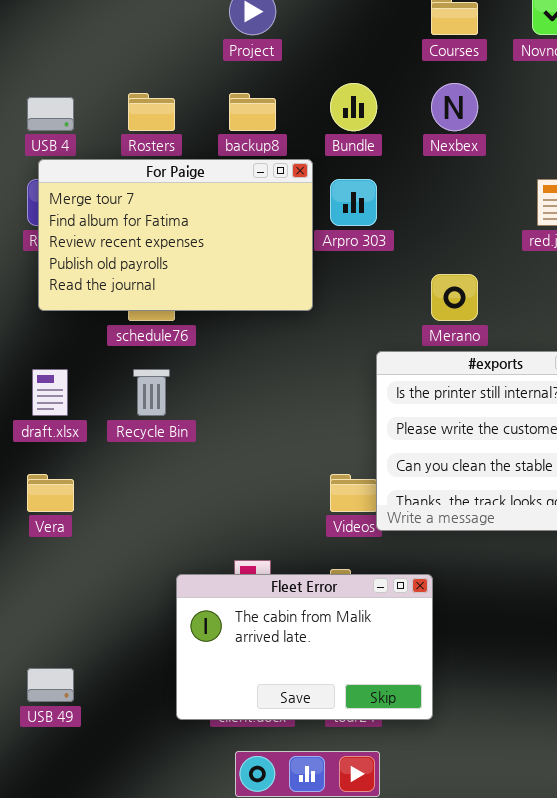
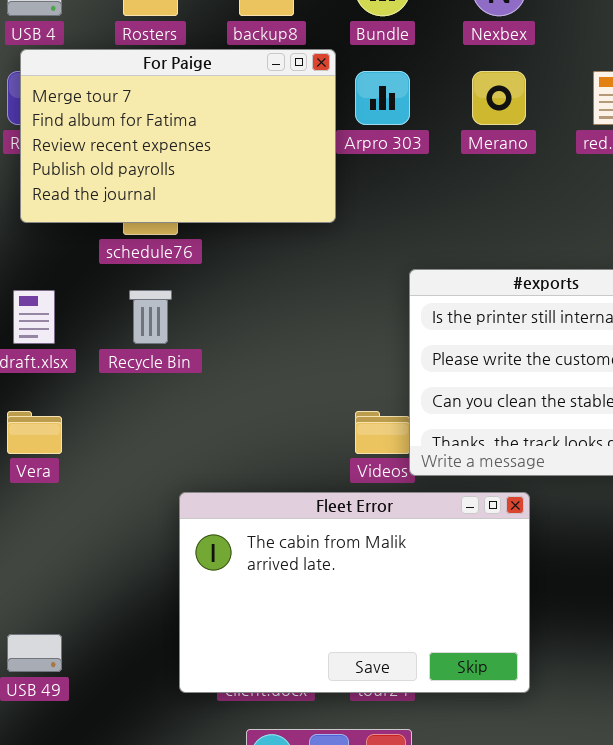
Merano: [431,274,478,321] -> [472,71,526,125], moved
Fleet Error: [176,574,433,720] -> [179,492,530,693], resized

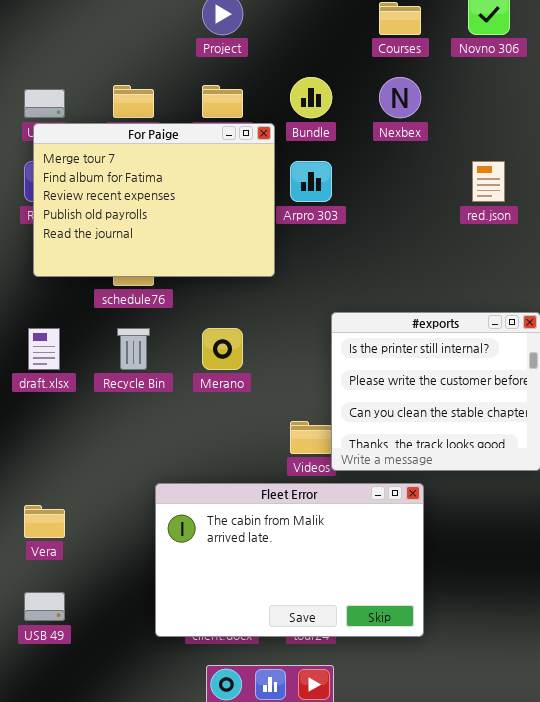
For Paige: [20,49,336,223] -> [33,123,275,277], resized
Merano: [472,71,526,125] -> [202,328,243,370], moved
Vera: [7,411,62,454] -> [24,505,65,538], moved

